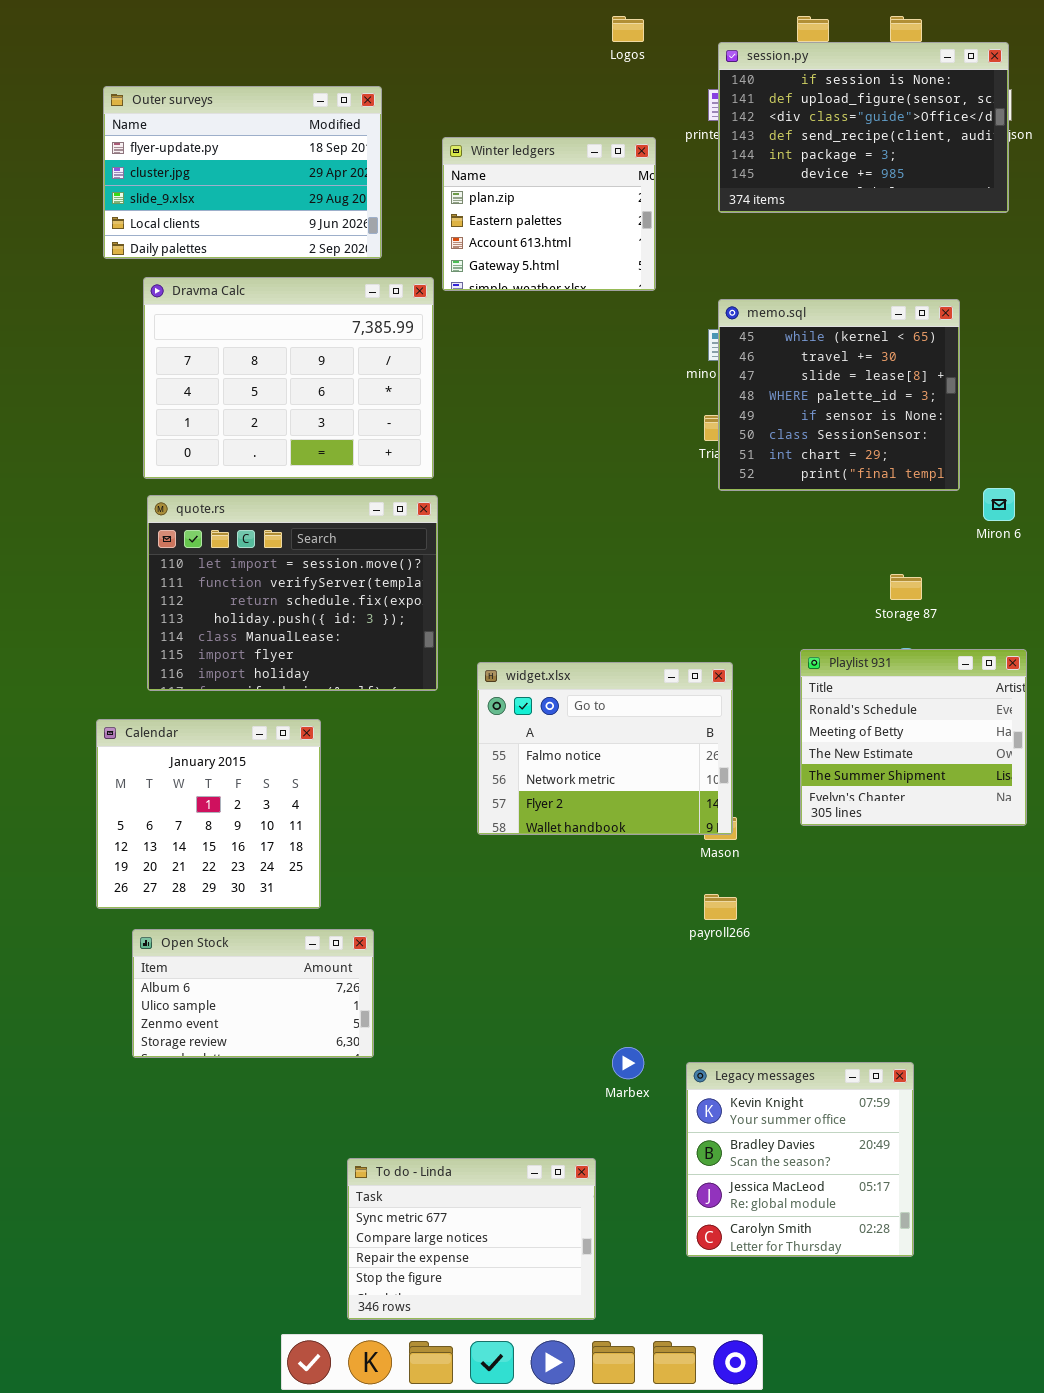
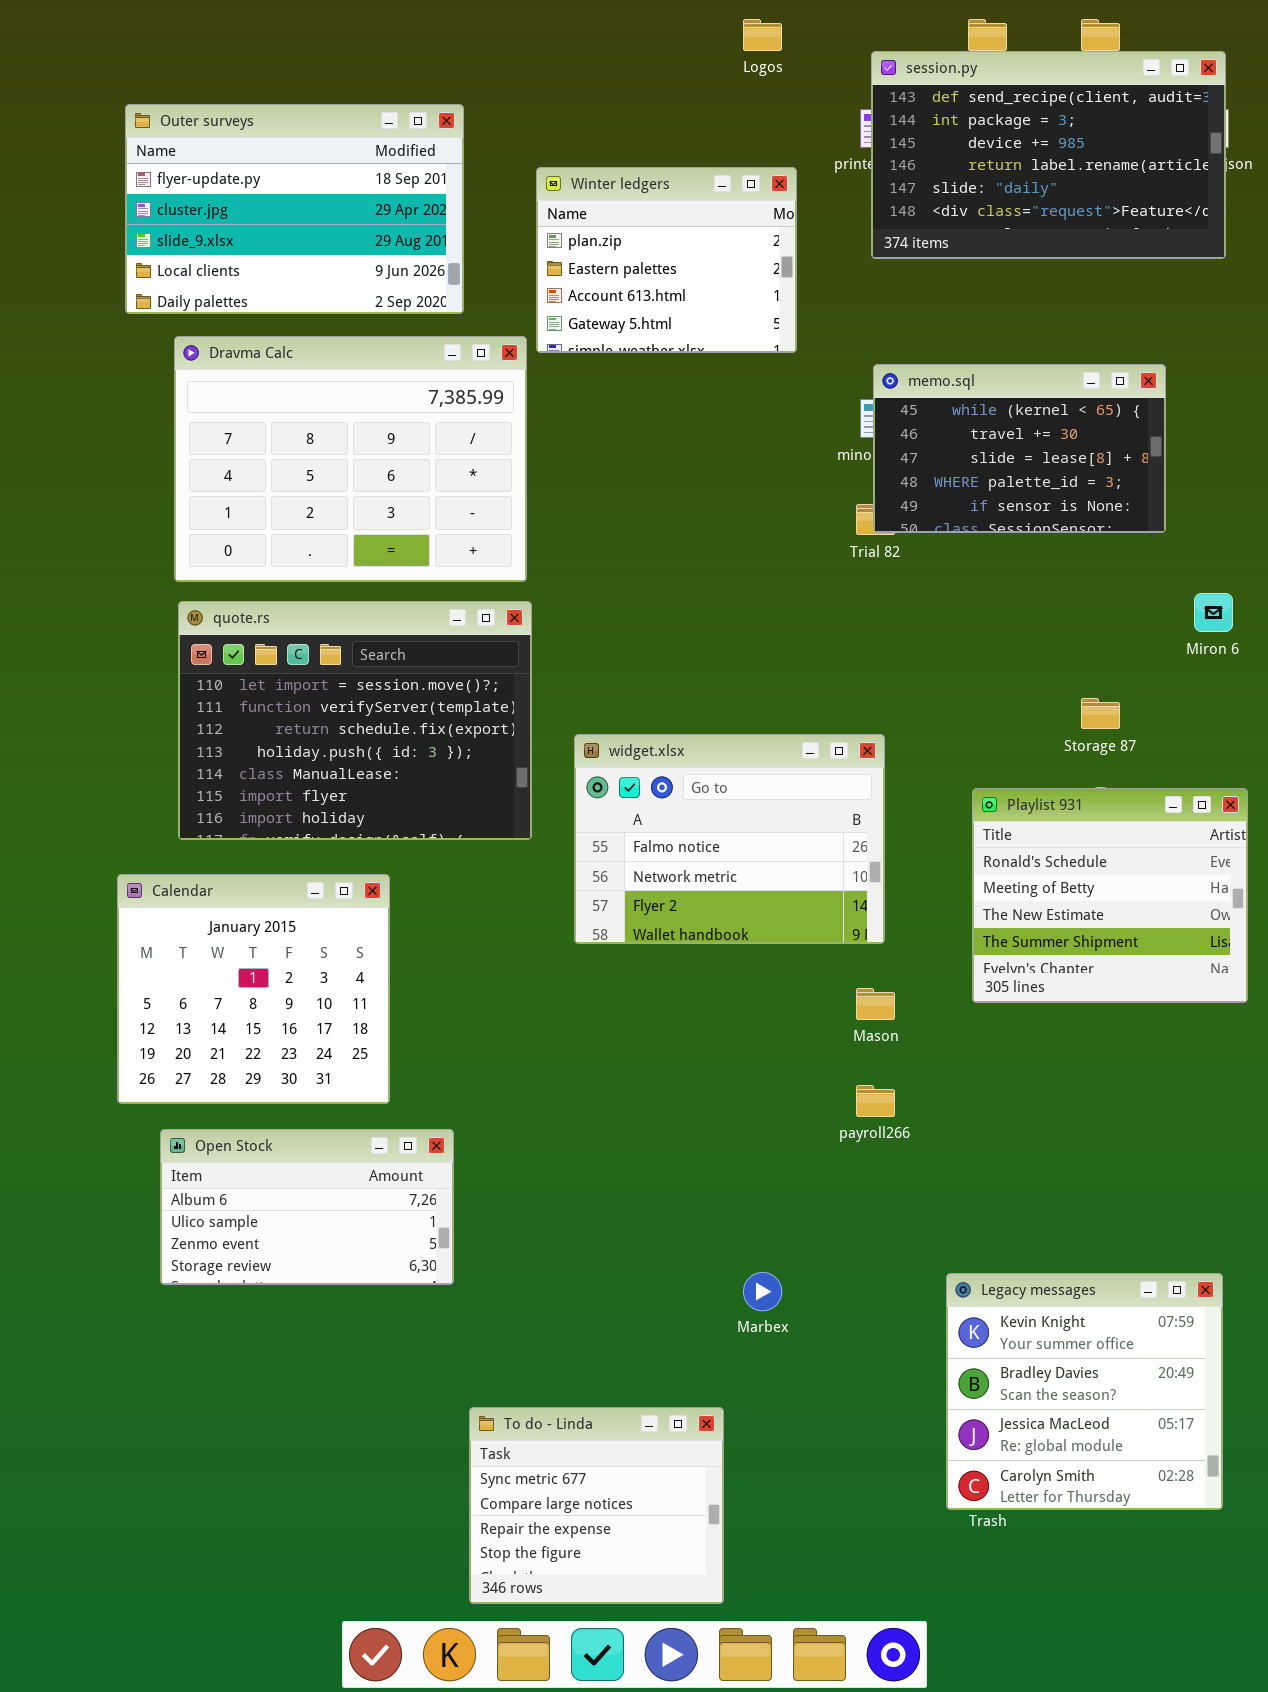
session.py: [718,42,1009,213] -> [871,51,1226,259], scrolled down 3 rows
memo.sql: [718,299,960,491] -> [873,364,1166,533], resized
widget.xlsx: [477,662,733,835] -> [574,734,885,944], moved
Legacy messages: [686,1062,914,1257] -> [946,1273,1223,1510], moved
To do - Linda: [347,1158,596,1320] -> [469,1407,724,1604], resized

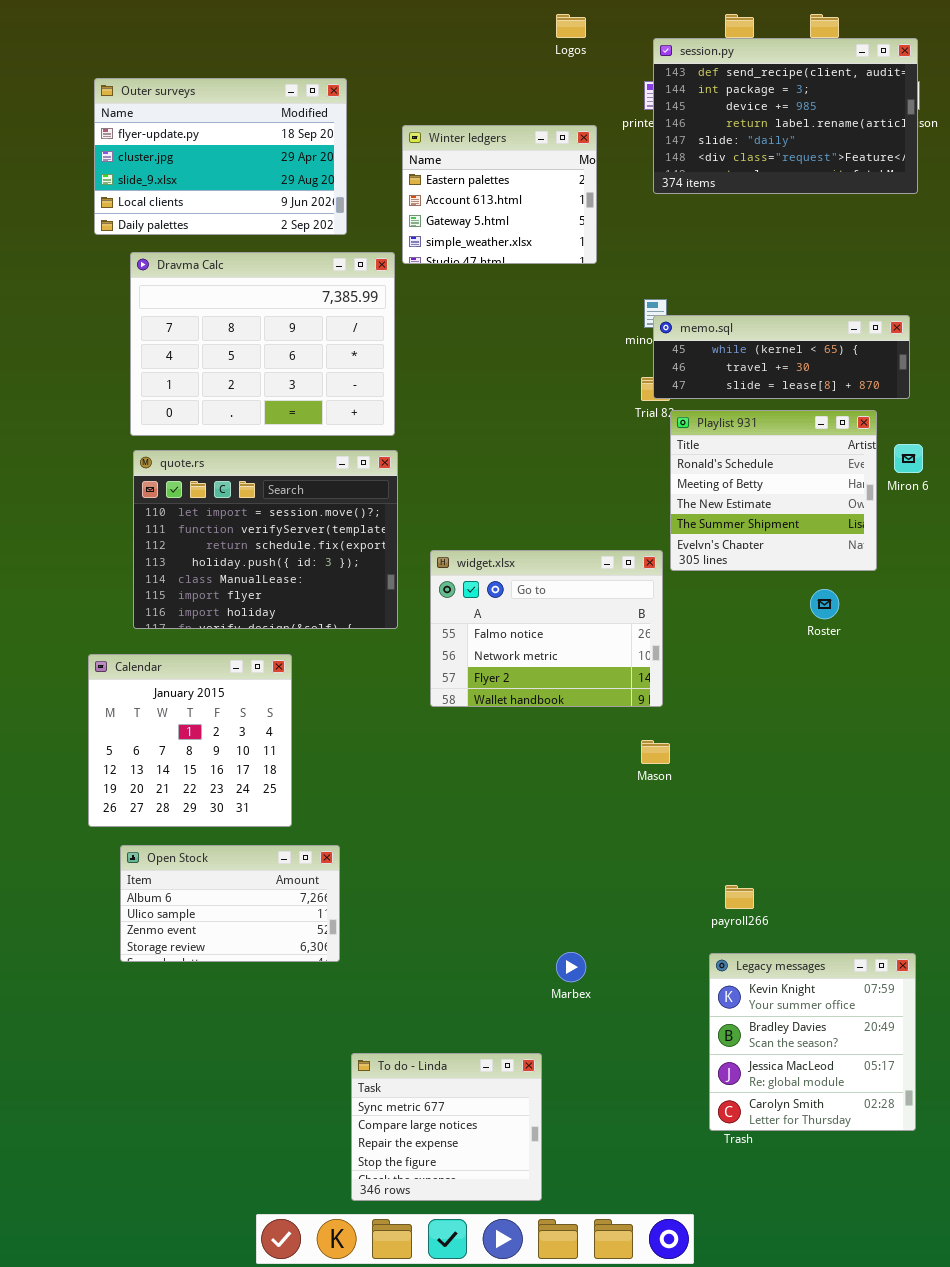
Winter ledgers: [536,167,797,353] -> [402,125,597,264], scrolled down 1 row
memo.sql: [873,364,1166,533] -> [653,315,910,399], resized
Playlist 931: [972,788,1248,1003] -> [670,410,877,571], moved
payroll266: [856,1085,895,1117] -> [725,885,754,909], moved

